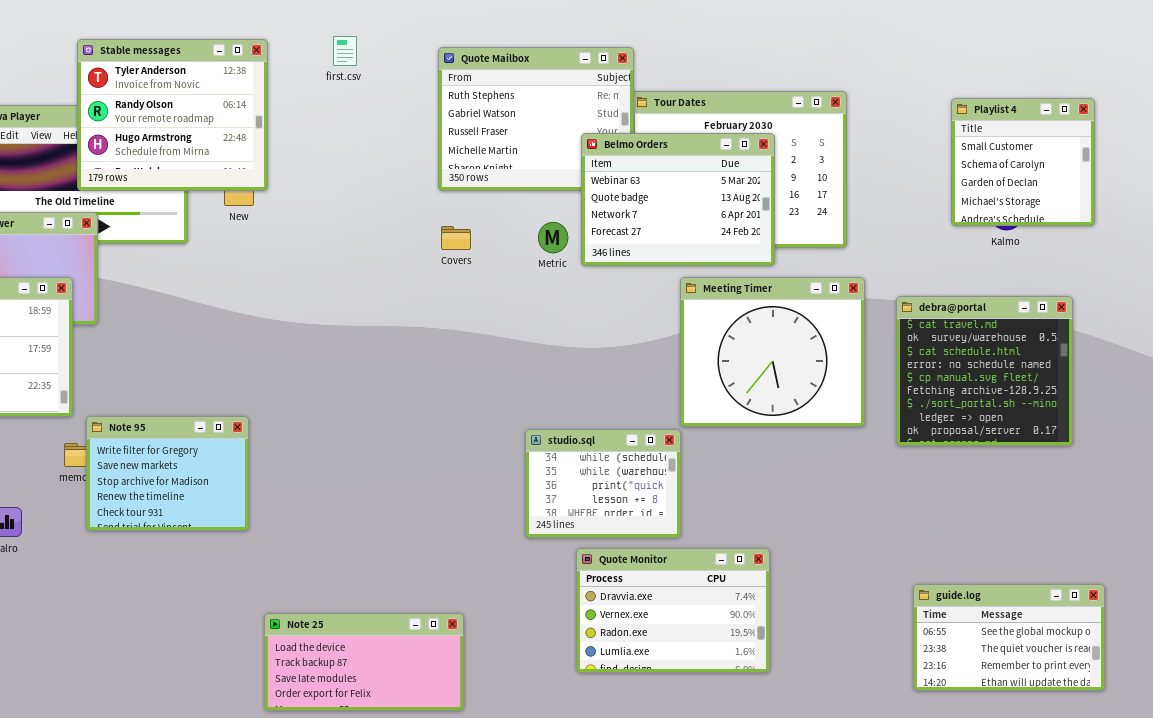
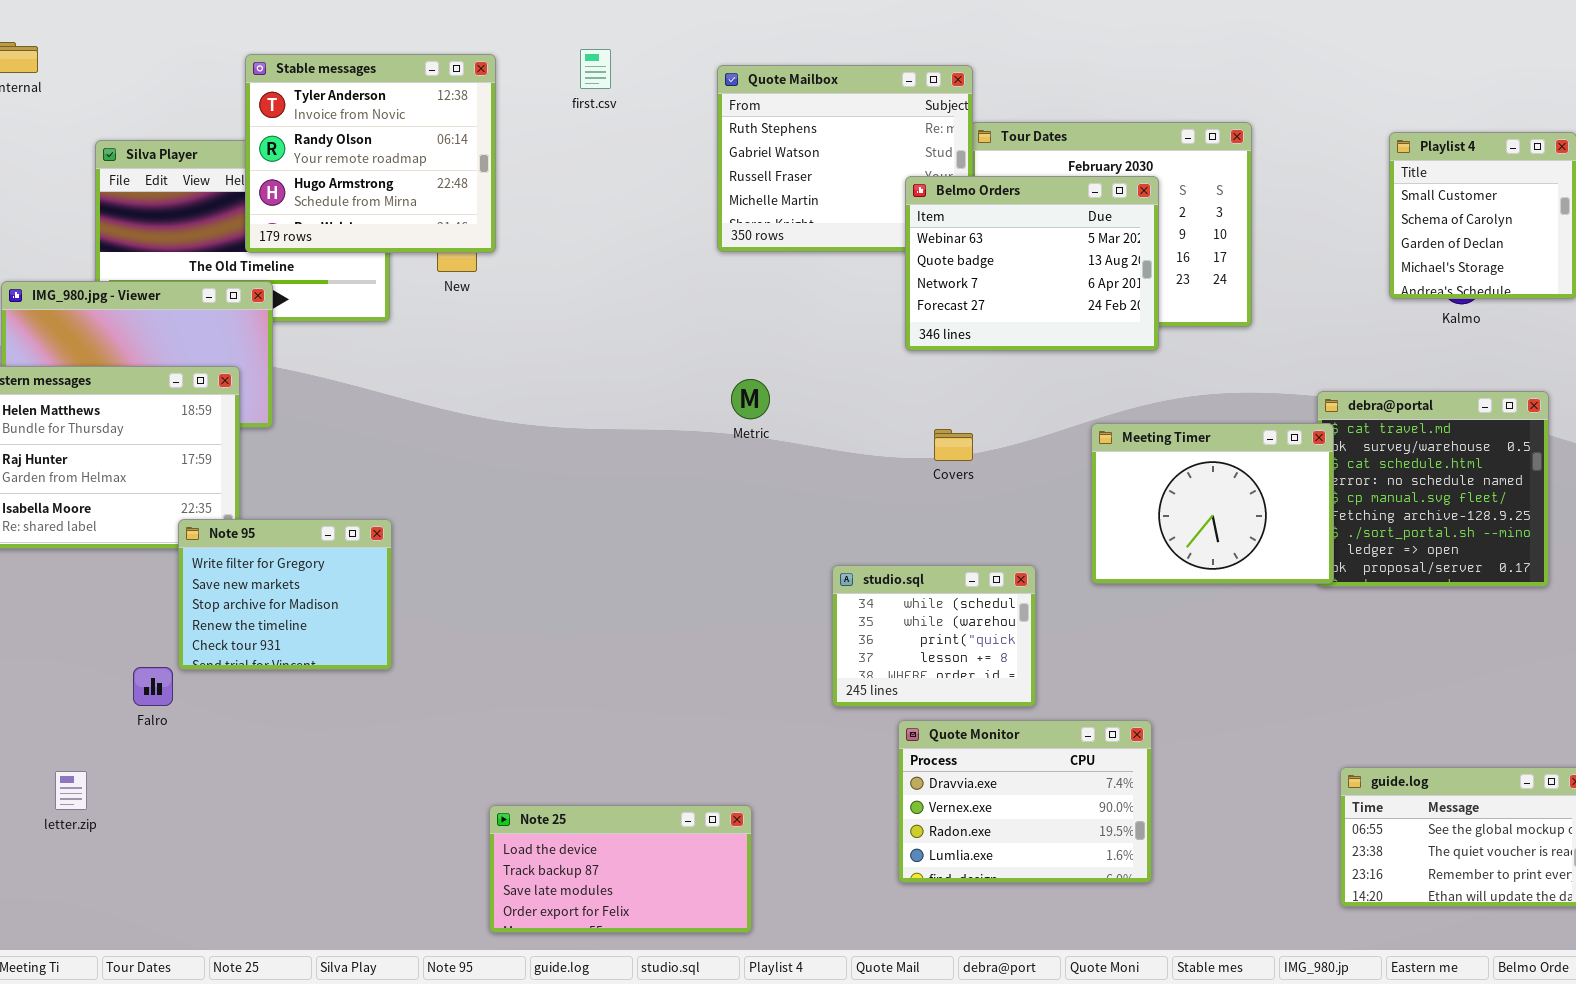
Metric: [538,222,568,253] -> [731,379,770,419], moved
Covers: [441,226,471,250] -> [934,429,973,461], moved
Meeting Timer: [680,277,865,427] -> [1091,423,1334,584], moved, resized
Note 95: [86,416,249,531] -> [178,519,392,670], moved

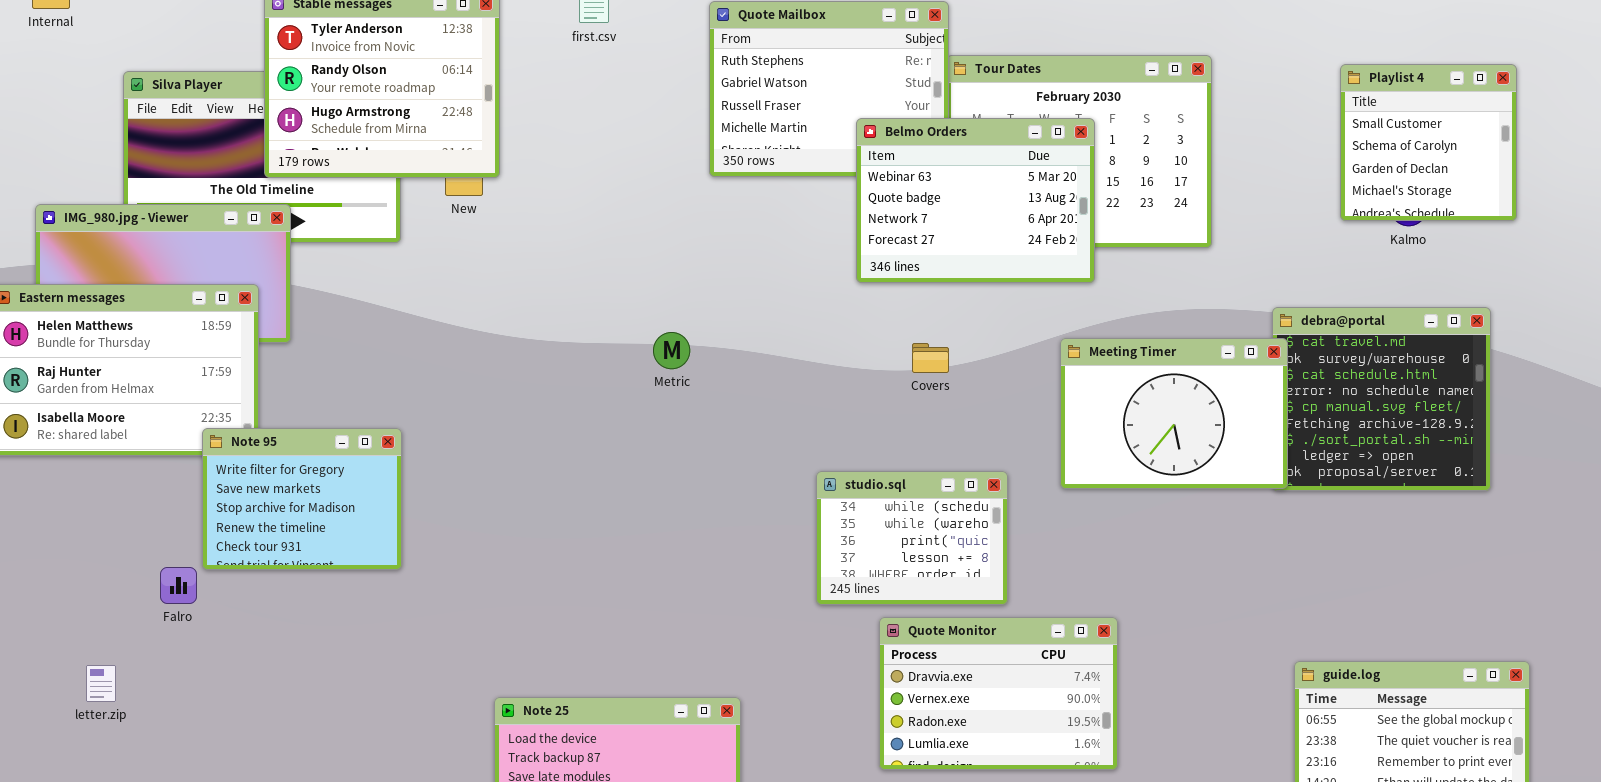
Belmo Orders: [905,176,1159,351] -> [856,118,1095,283], moved
Metric: [731,379,770,419] -> [653,332,690,369], moved

